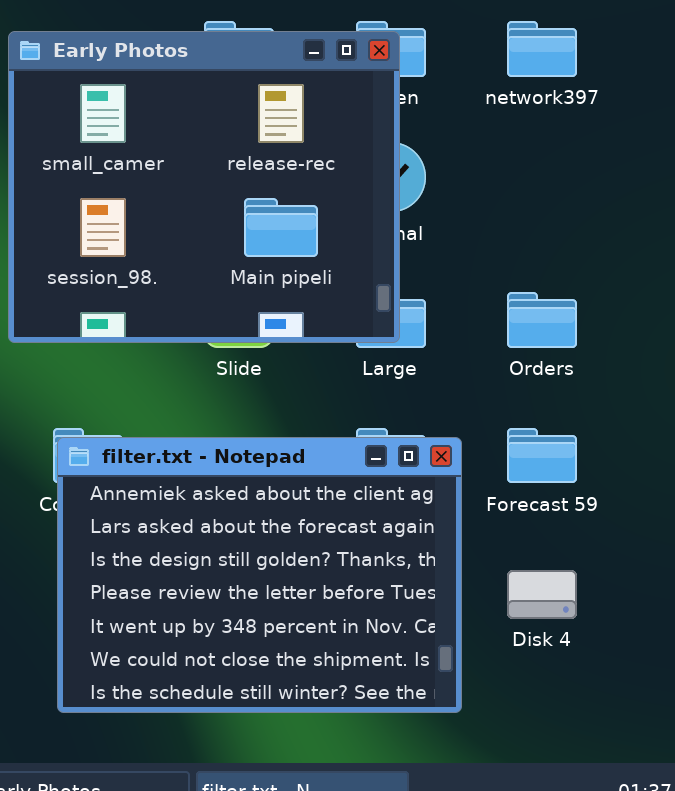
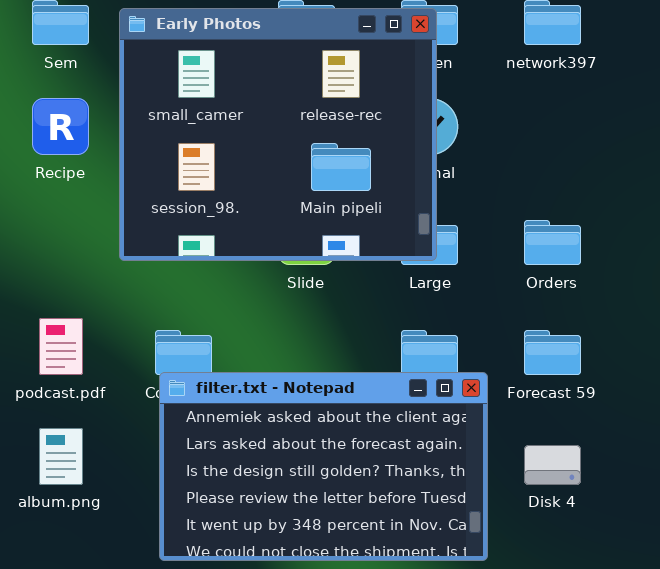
filter.txt - Notepad: [57,437,462,713] -> [159,372,488,561], resized

